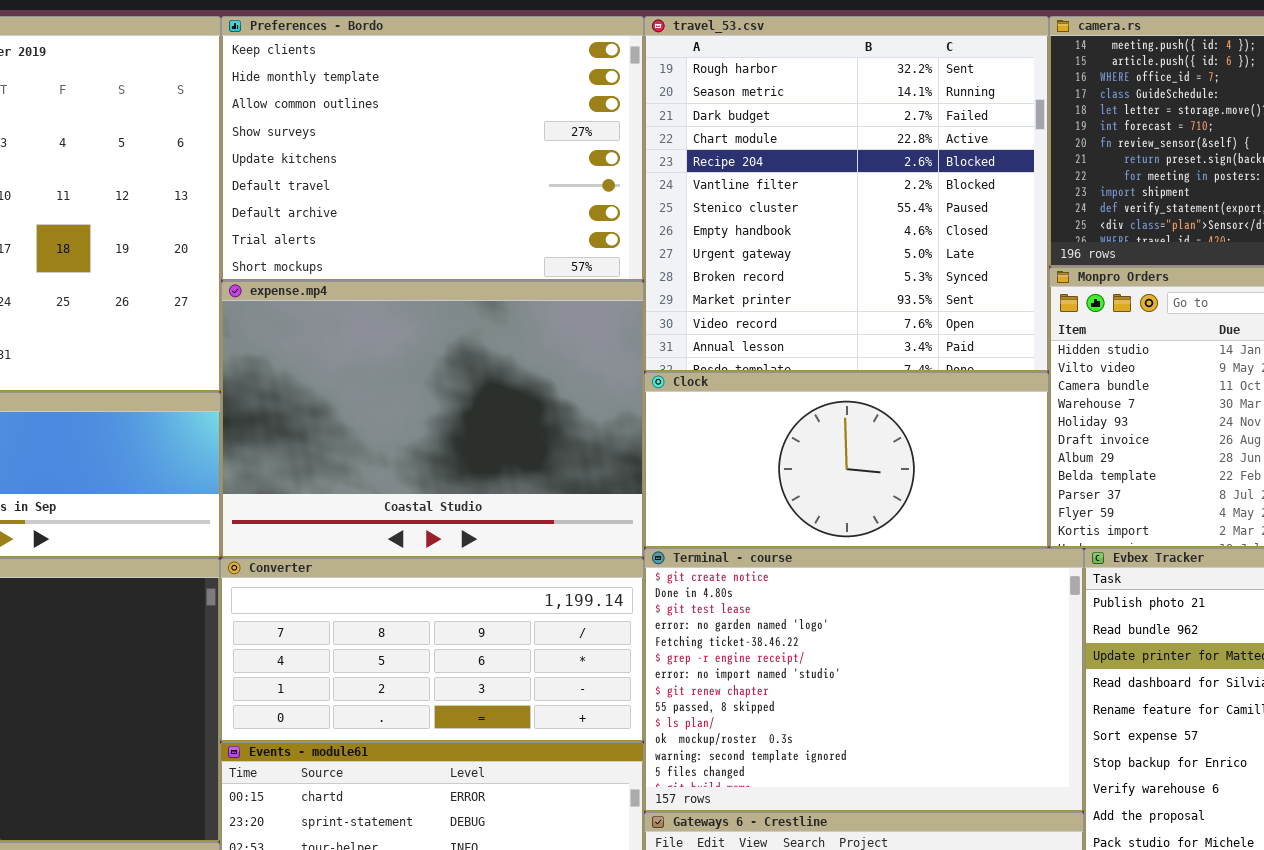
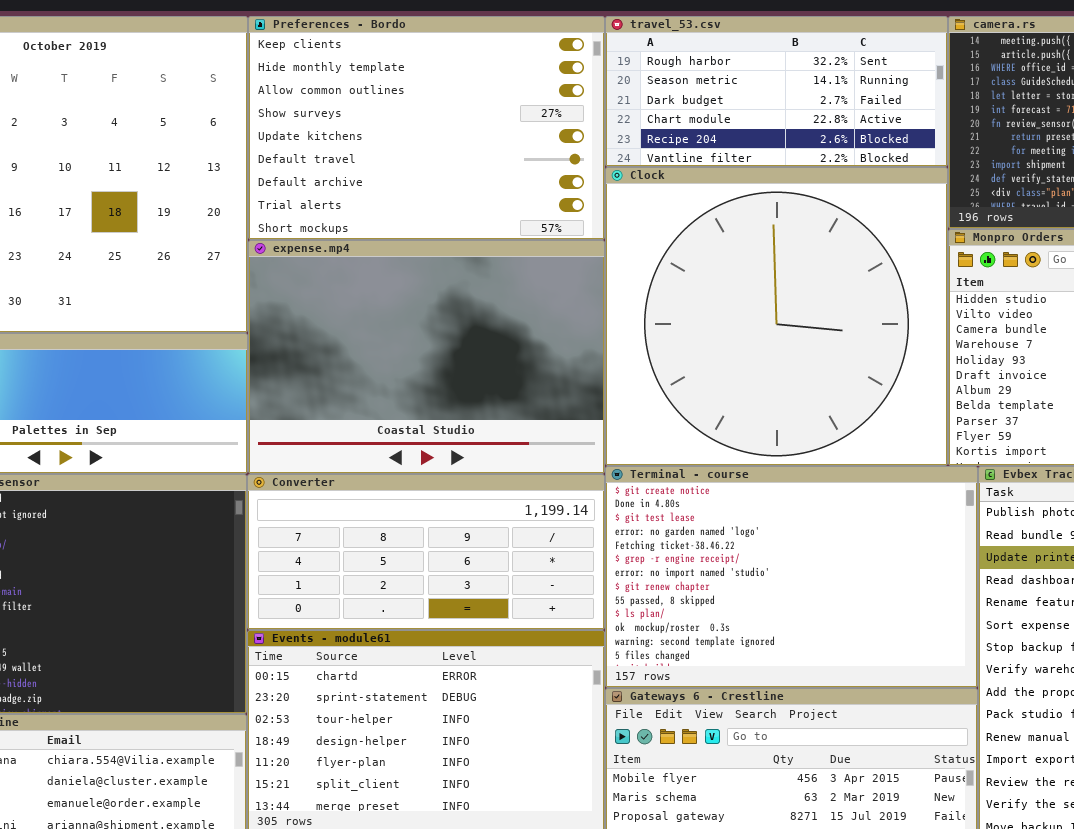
travel_53.csv: [644,16,1049,372] -> [605,16,948,167], resized
Clock: [644,372,1049,548] -> [605,167,948,466], resized

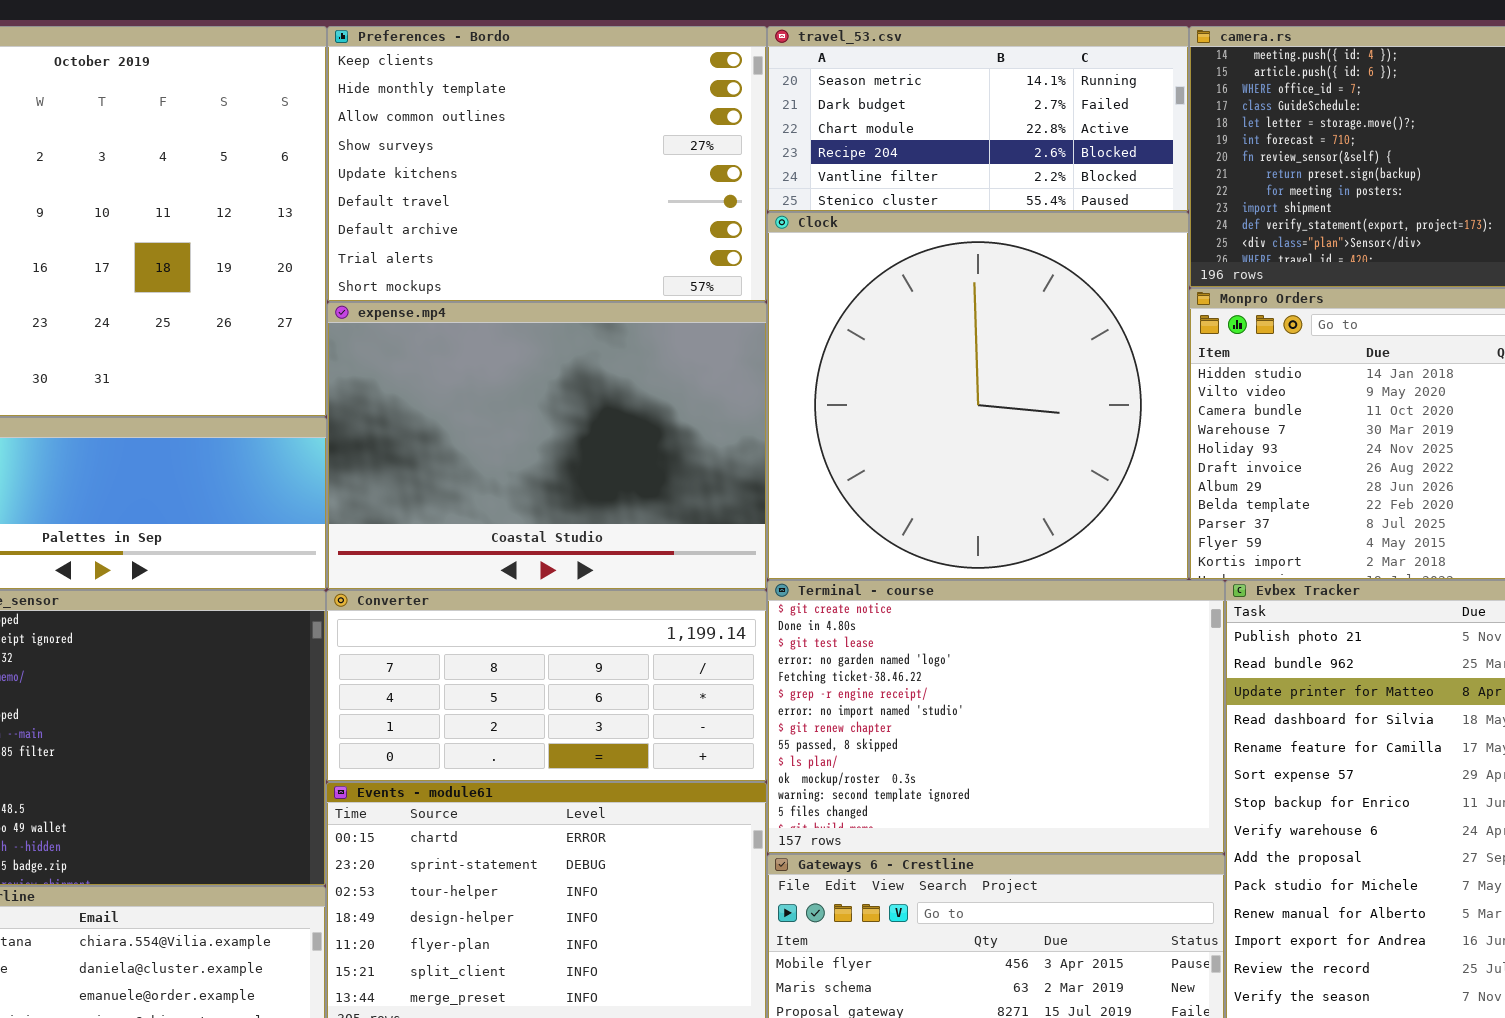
travel_53.csv: [605,16,948,167] -> [767,26,1189,212], scrolled down 1 row

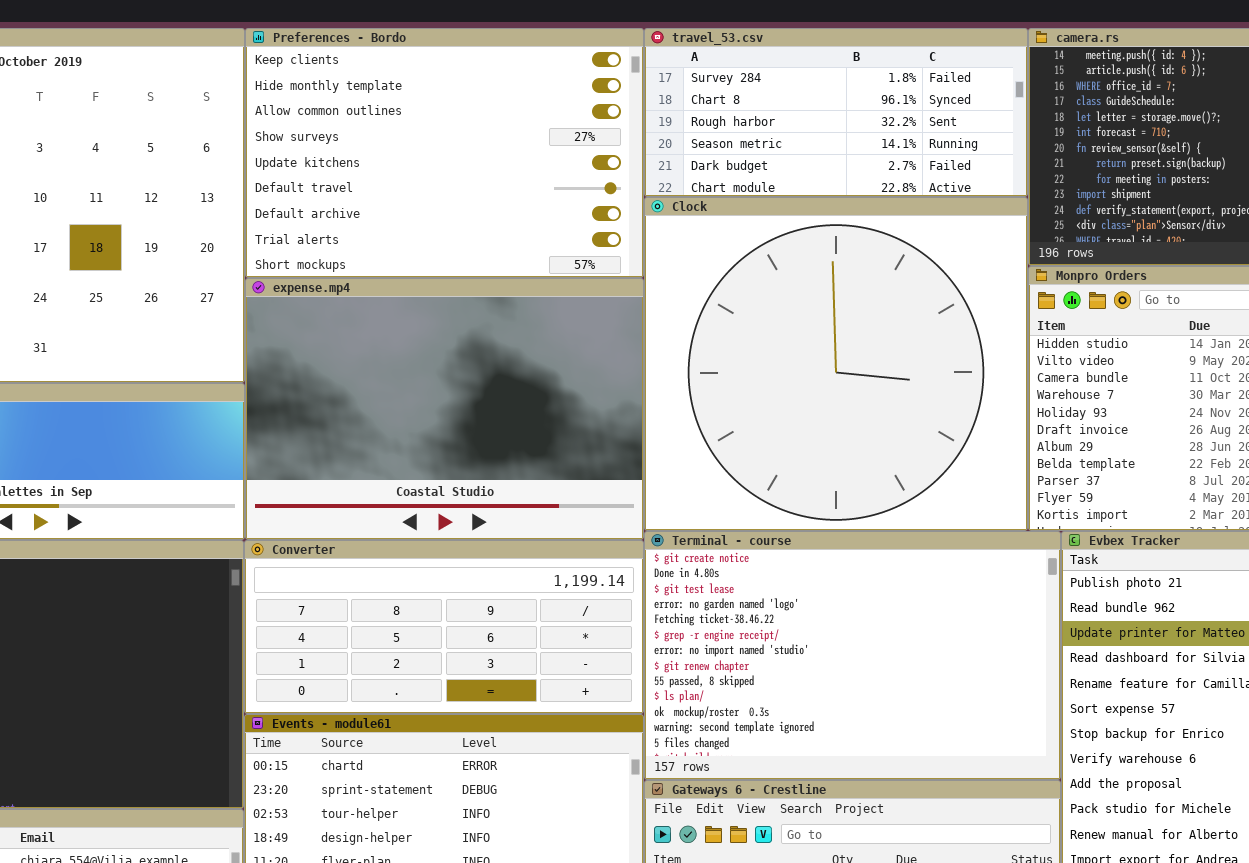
travel_53.csv: [767,26,1189,212] -> [644,28,1028,197], scrolled up 3 rows

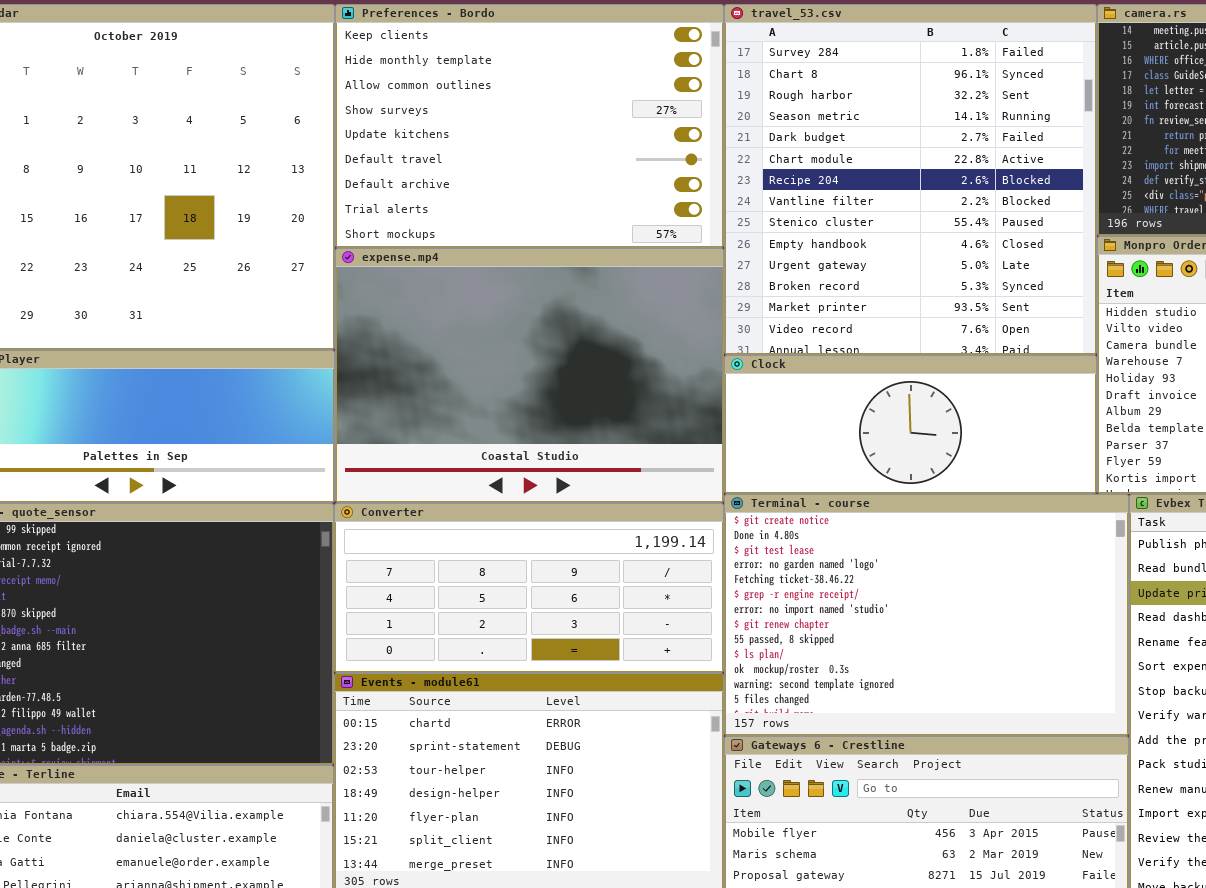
travel_53.csv: [644,28,1028,197] -> [724,4,1097,355], resized
Clock: [644,197,1028,531] -> [724,355,1097,494], resized

